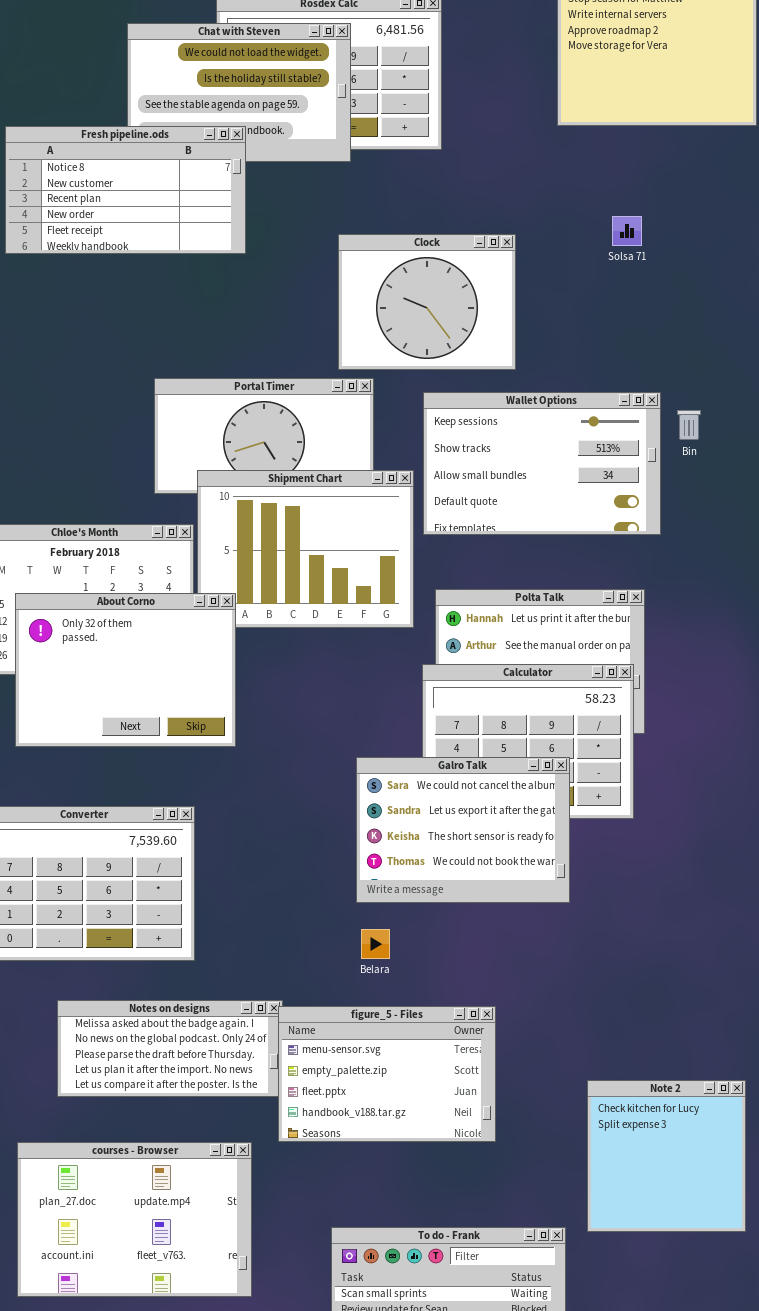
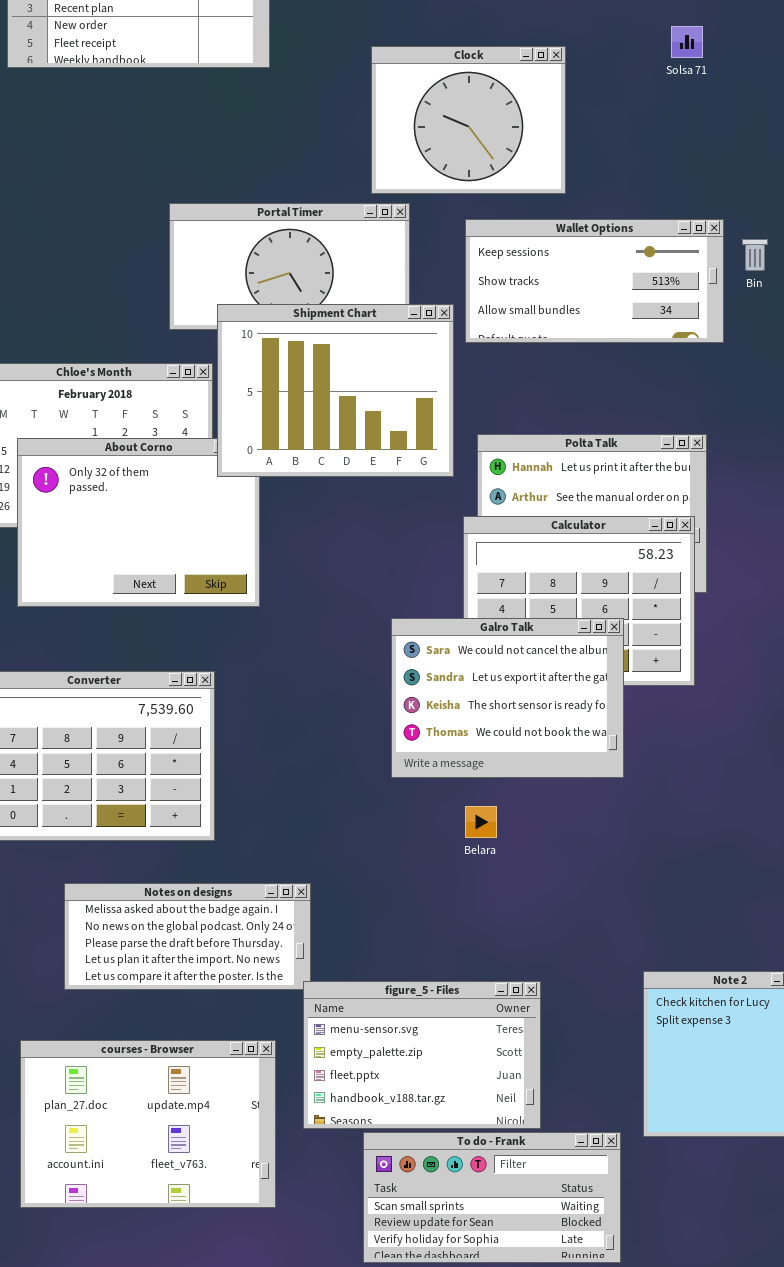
Wallet Options: [423,392,661,535] -> [465,219,724,343], resized
Shipment Chart: [197,470,414,628] -> [217,304,454,477], raised
Belara: [361,929,390,959] -> [465,806,497,838], moved
figure_5 - Files: [278,1006,496,1142] -> [303,981,541,1129], moved

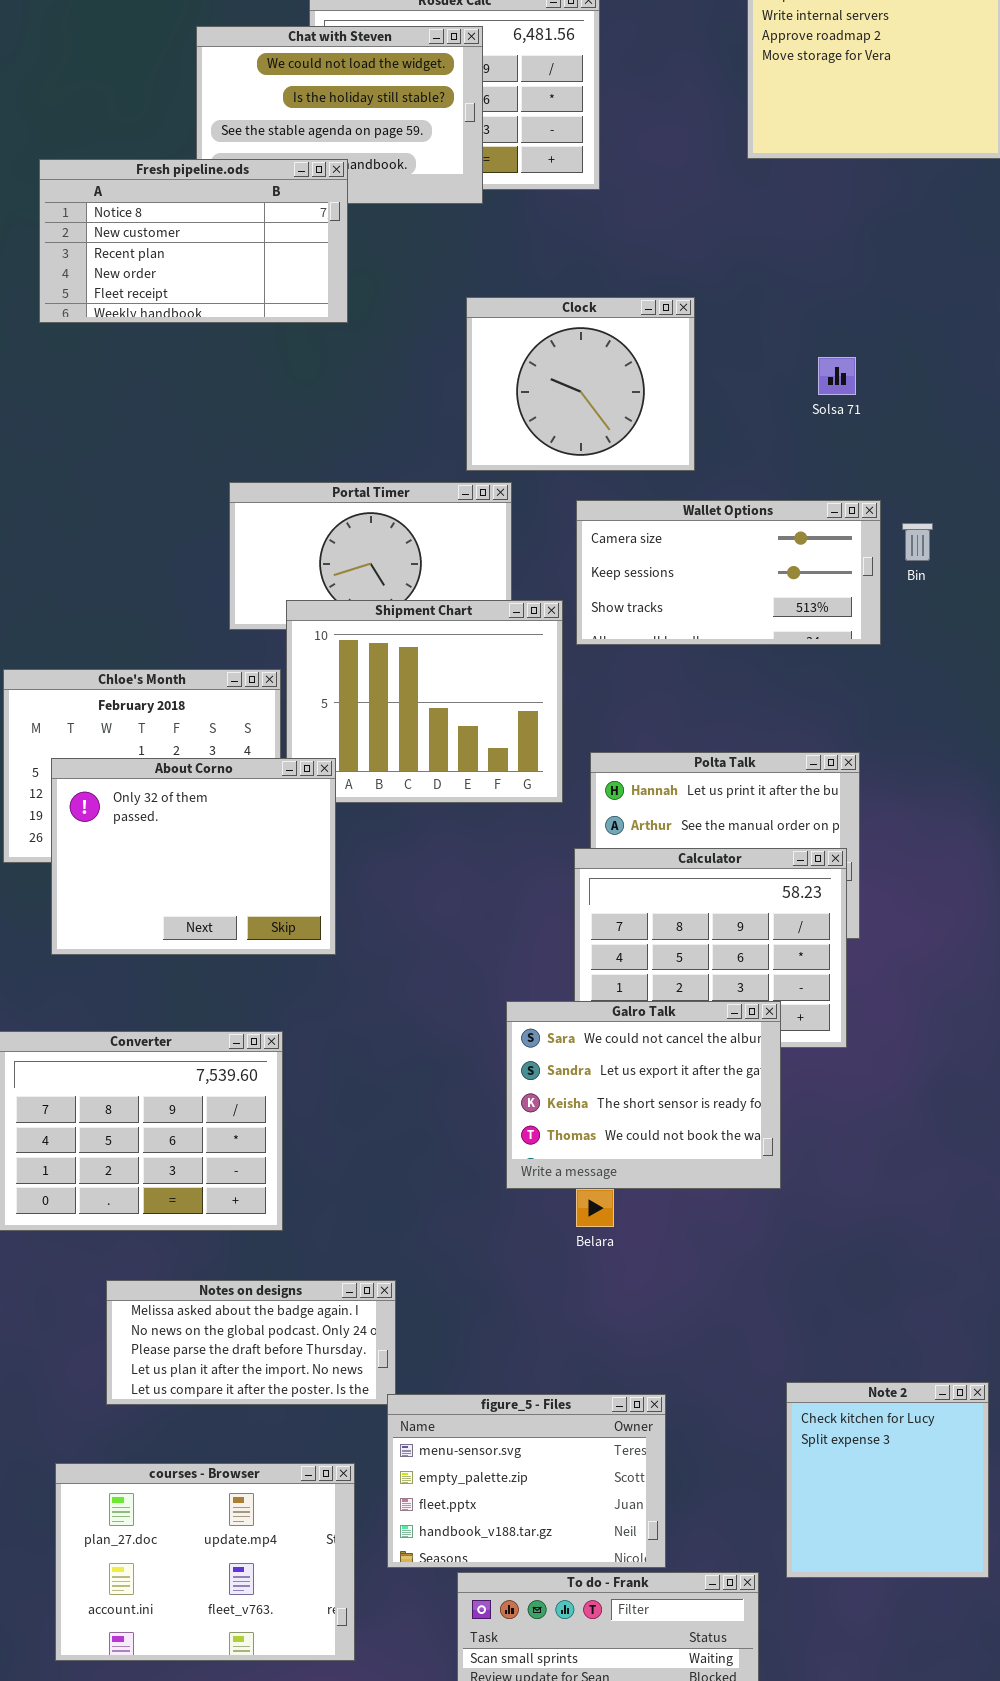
Solsa 71: [671,26,703,58] -> [818,357,856,395], moved
Wallet Options: [465,219,724,343] -> [576,500,881,645], scrolled up 1 row
About Corno: [17,438,260,607] -> [51,758,336,955], raised
Galro Talk: [391,618,624,778] -> [506,1001,781,1189], moved

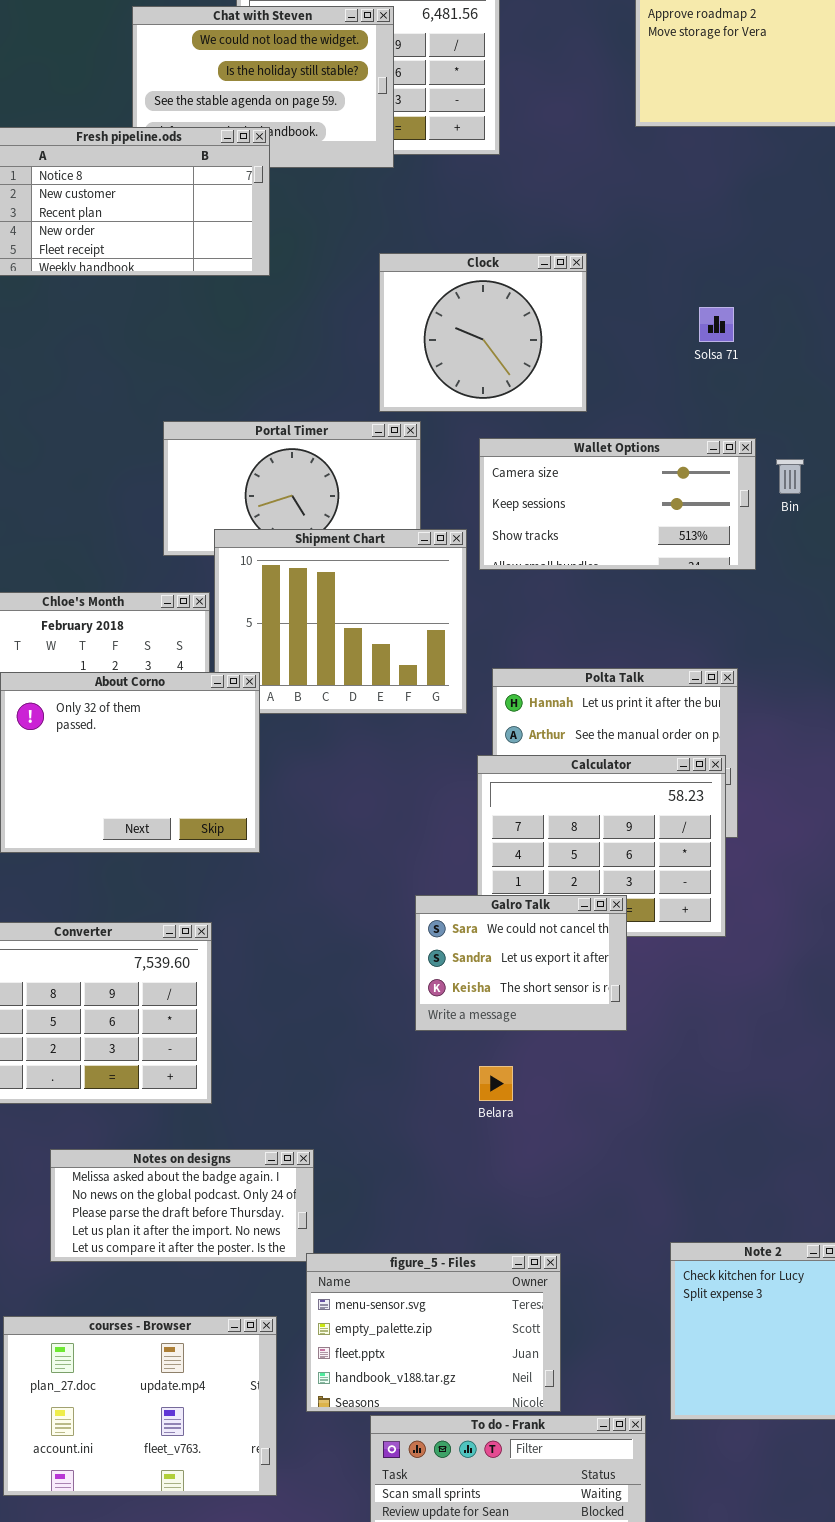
Galro Talk: [506,1001,781,1189] -> [415,895,627,1031], resized

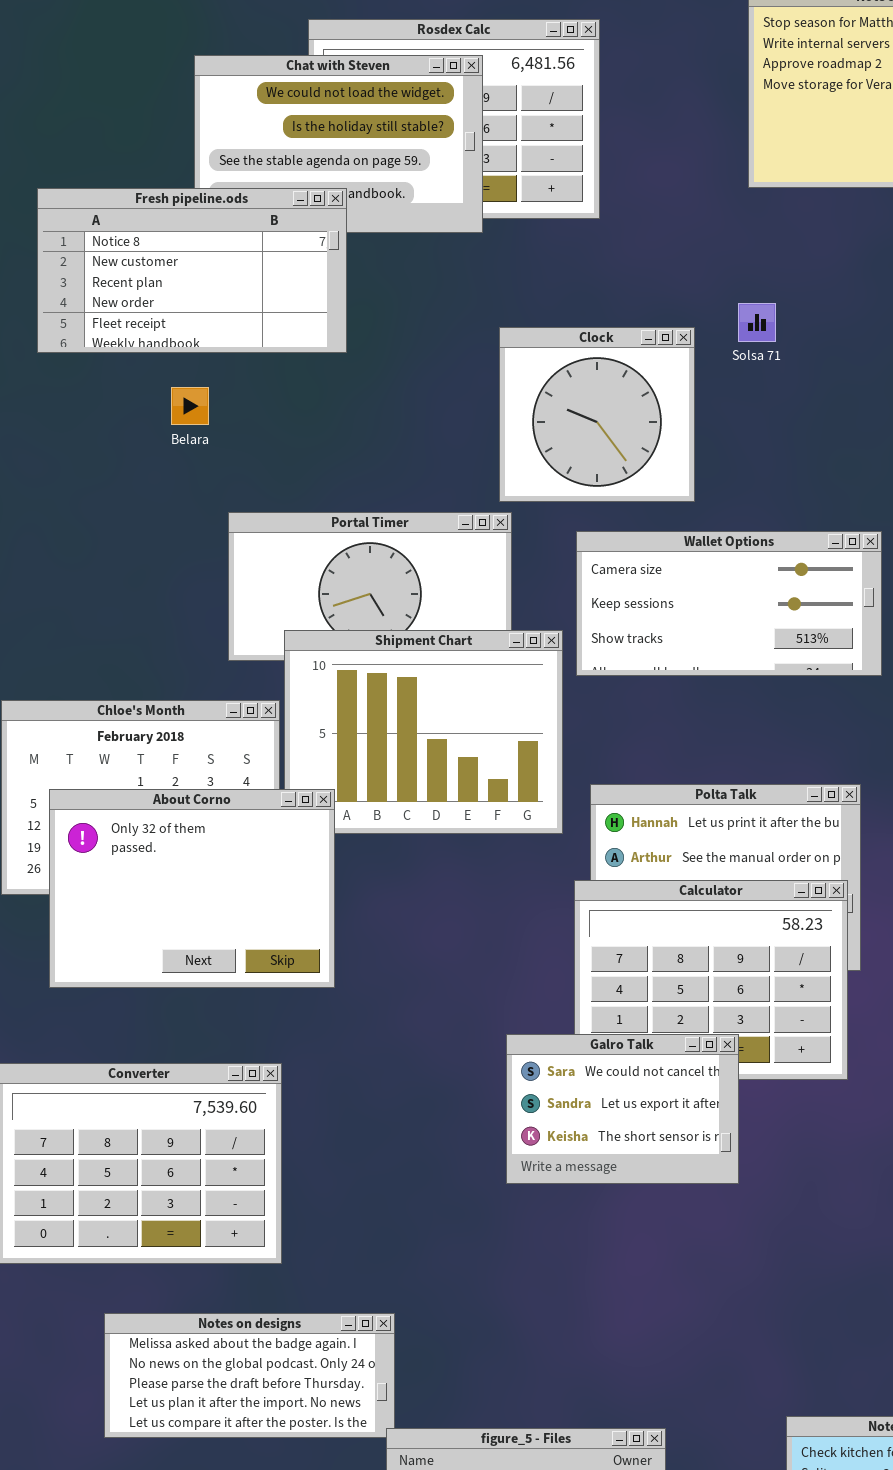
Clock: [379,253,587,412] -> [499,327,695,502], resized
Solsa 71: [699,307,734,342] -> [738,303,776,342], moved
Belara: [479,1066,513,1101] -> [171,387,209,425], moved

